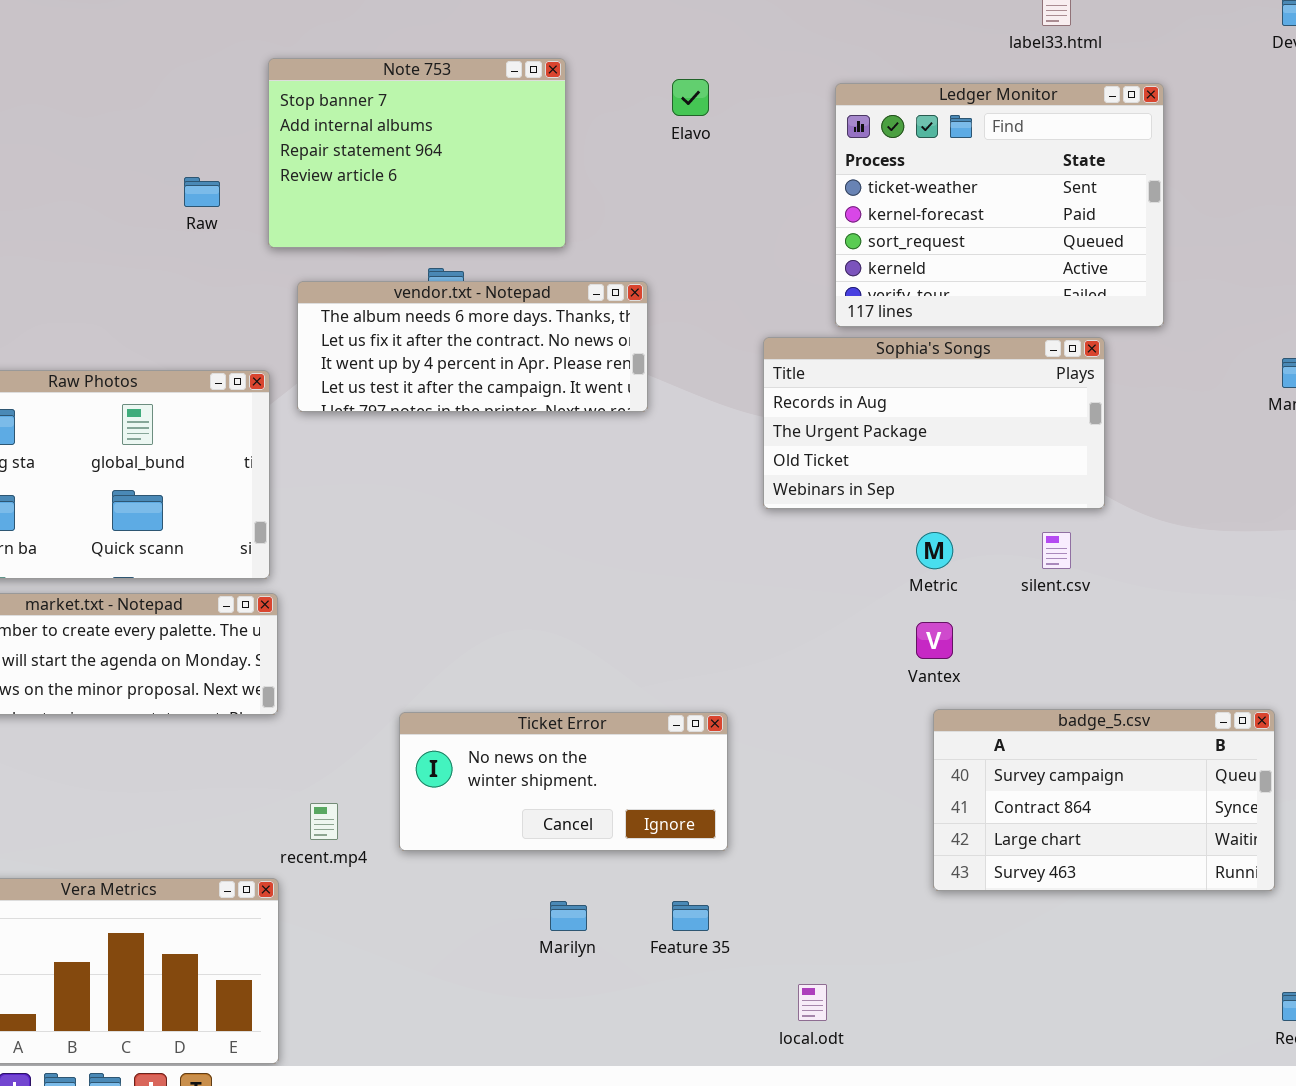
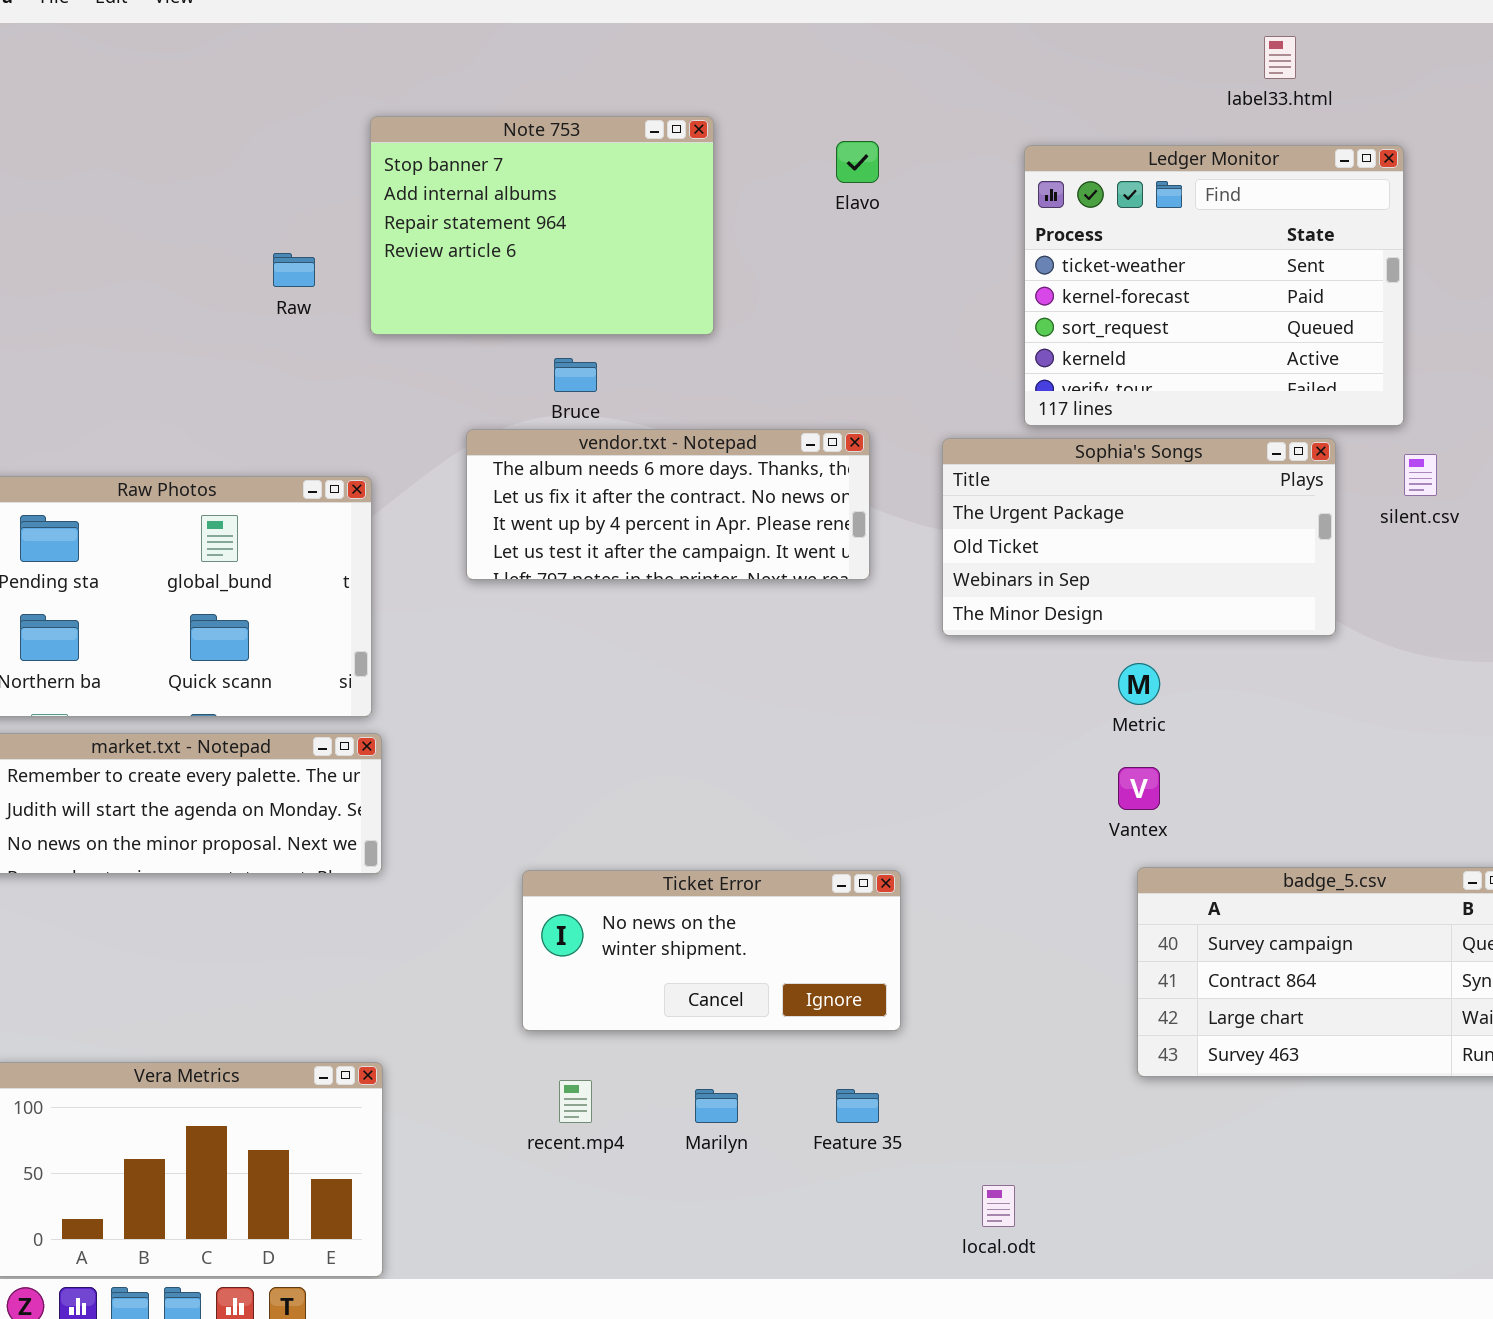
vendor.txt - Notepad: [297,281,648,412] -> [466,429,870,580], moved
Sophia's Songs: [763,337,1105,509] -> [942,438,1336,636], scrolled down 1 row
silent.csv: [1042,532,1071,569] -> [1404,454,1437,496], moved
recent.mp4: [310,803,338,840] -> [559,1080,592,1123], moved

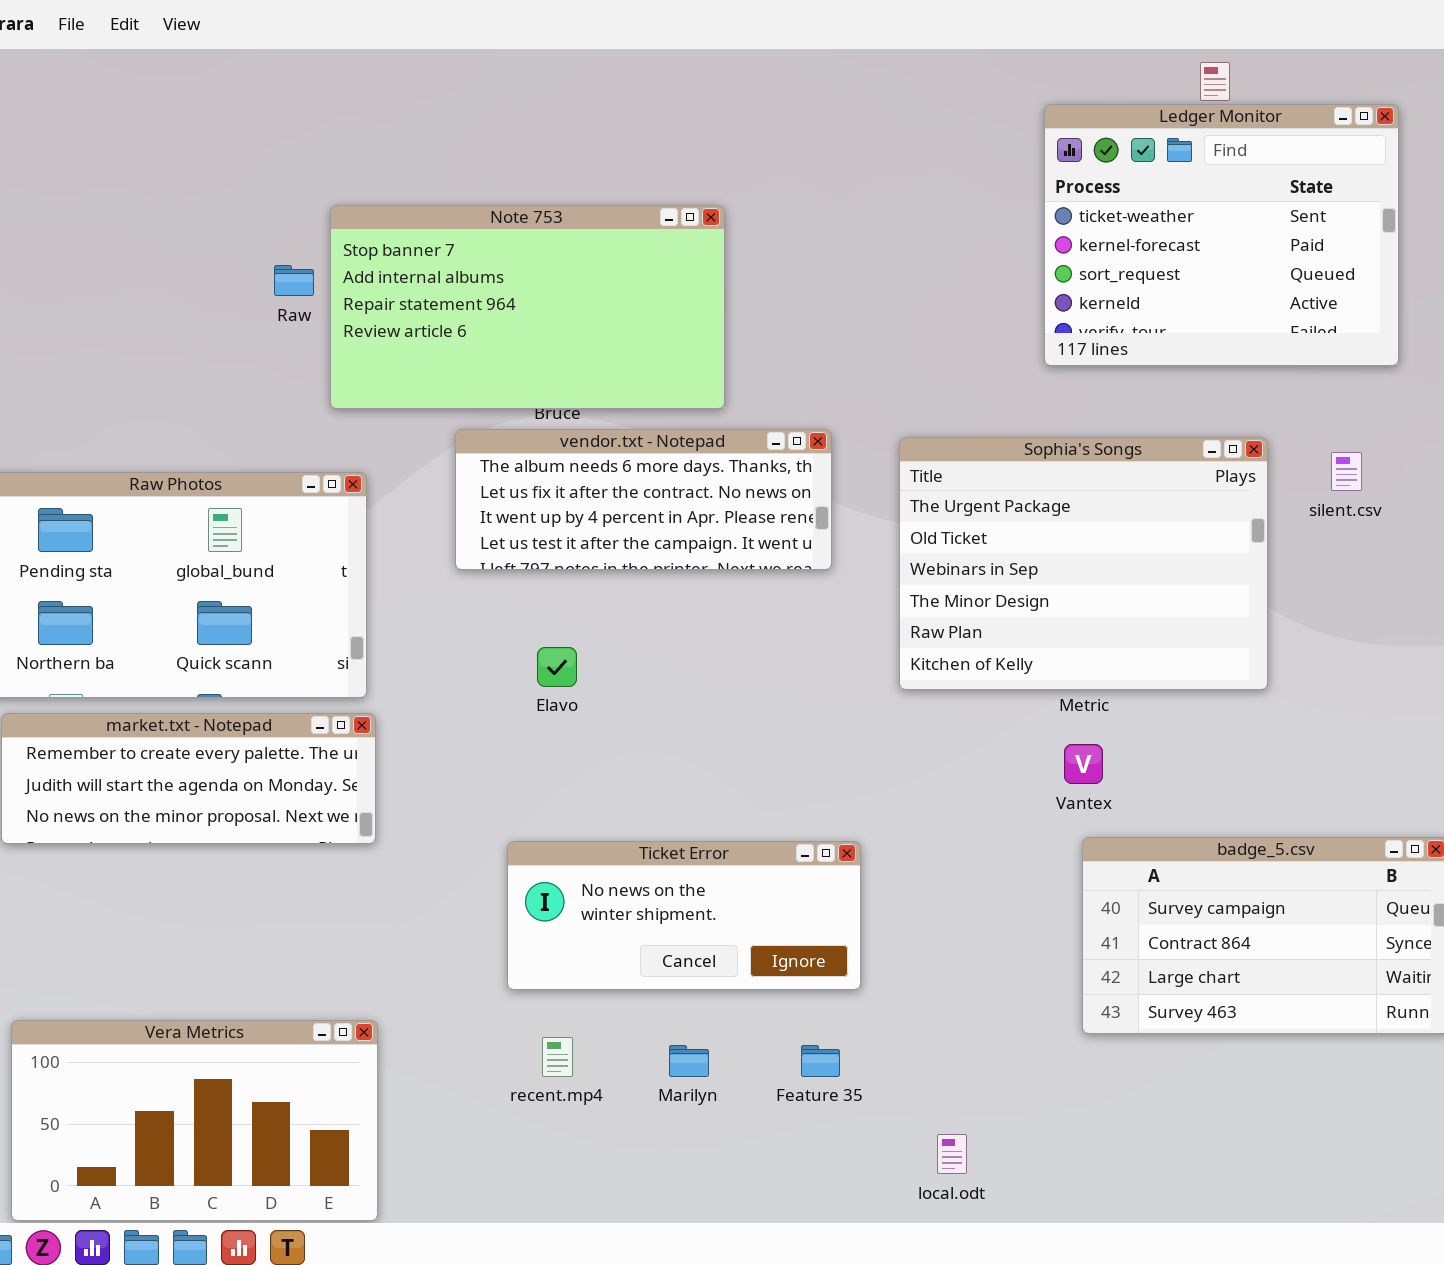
Note 753: [370,116,714,335] -> [330,205,725,409], moved, resized
Elavo: [836,141,879,183] -> [537,647,577,687], moved
Ledger Monitor: [1024,145,1404,426] -> [1044,104,1399,366], moved
Sophia's Songs: [942,438,1336,636] -> [899,437,1268,690], resized

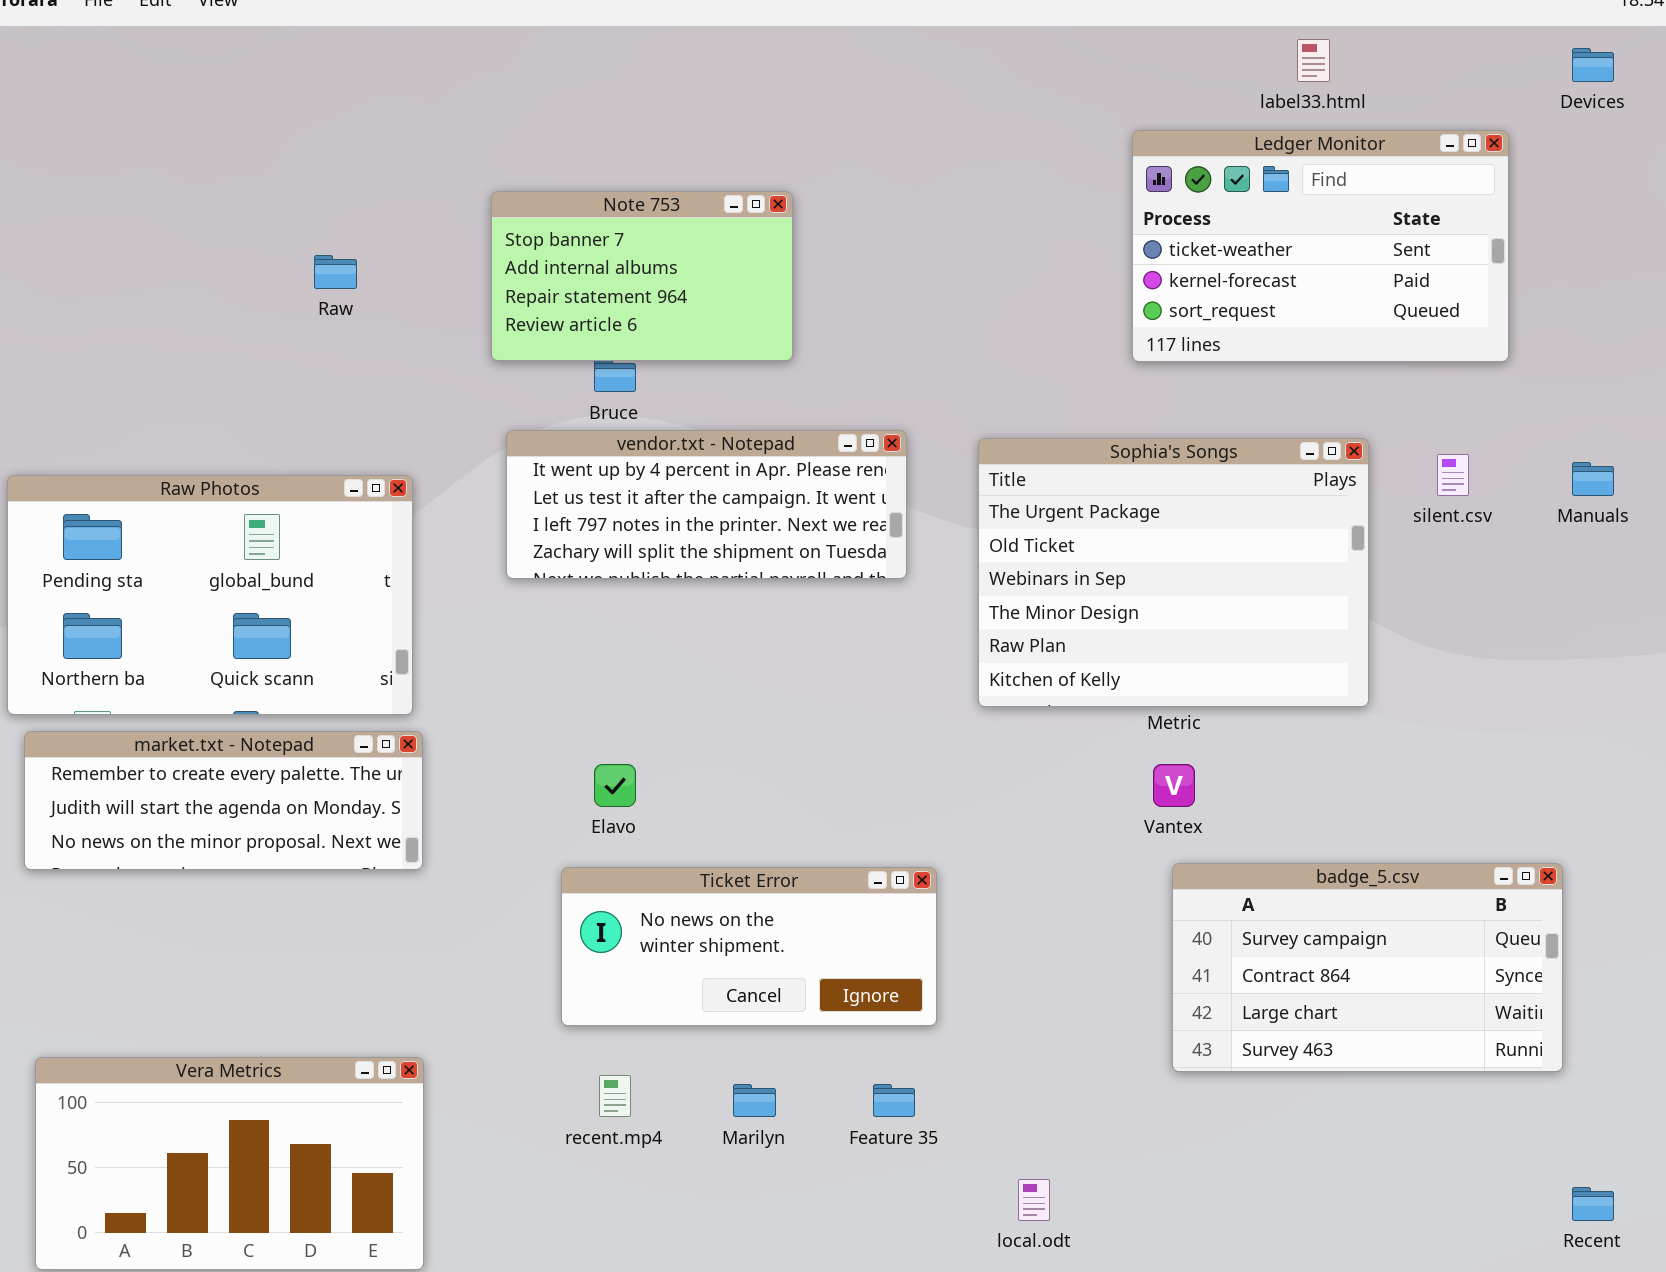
Ledger Monitor: [1044,104,1399,366] -> [1132,130,1509,362], resized
Note 753: [330,205,725,409] -> [491,191,793,361], resized
vendor.txt - Notepad: [455,429,832,570] -> [506,430,907,579], scrolled down 2 rows
Elavo: [537,647,577,687] -> [594,764,636,807], moved

